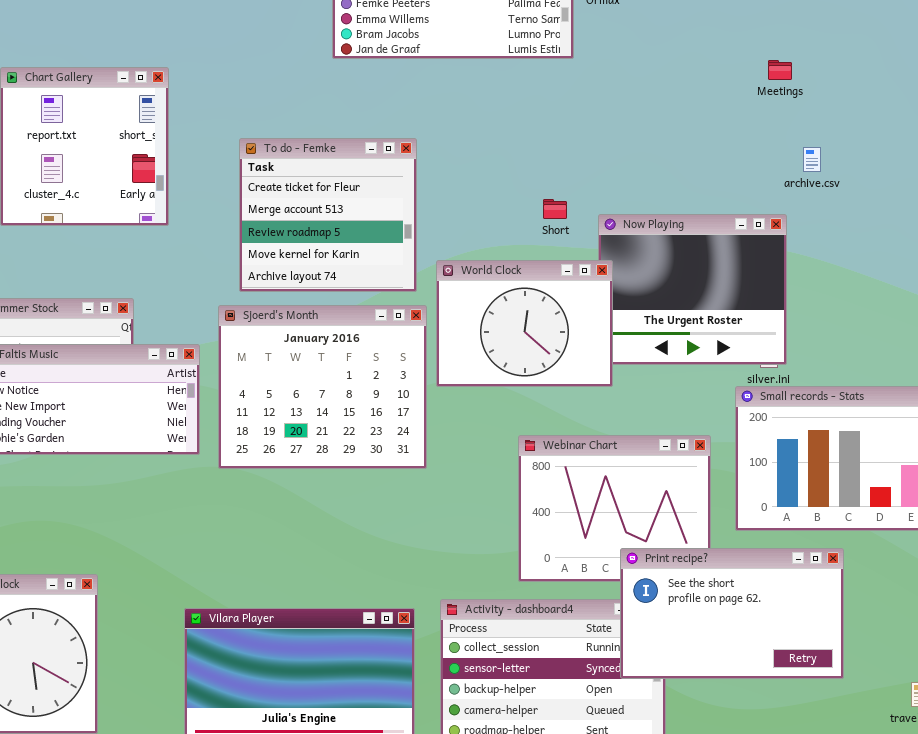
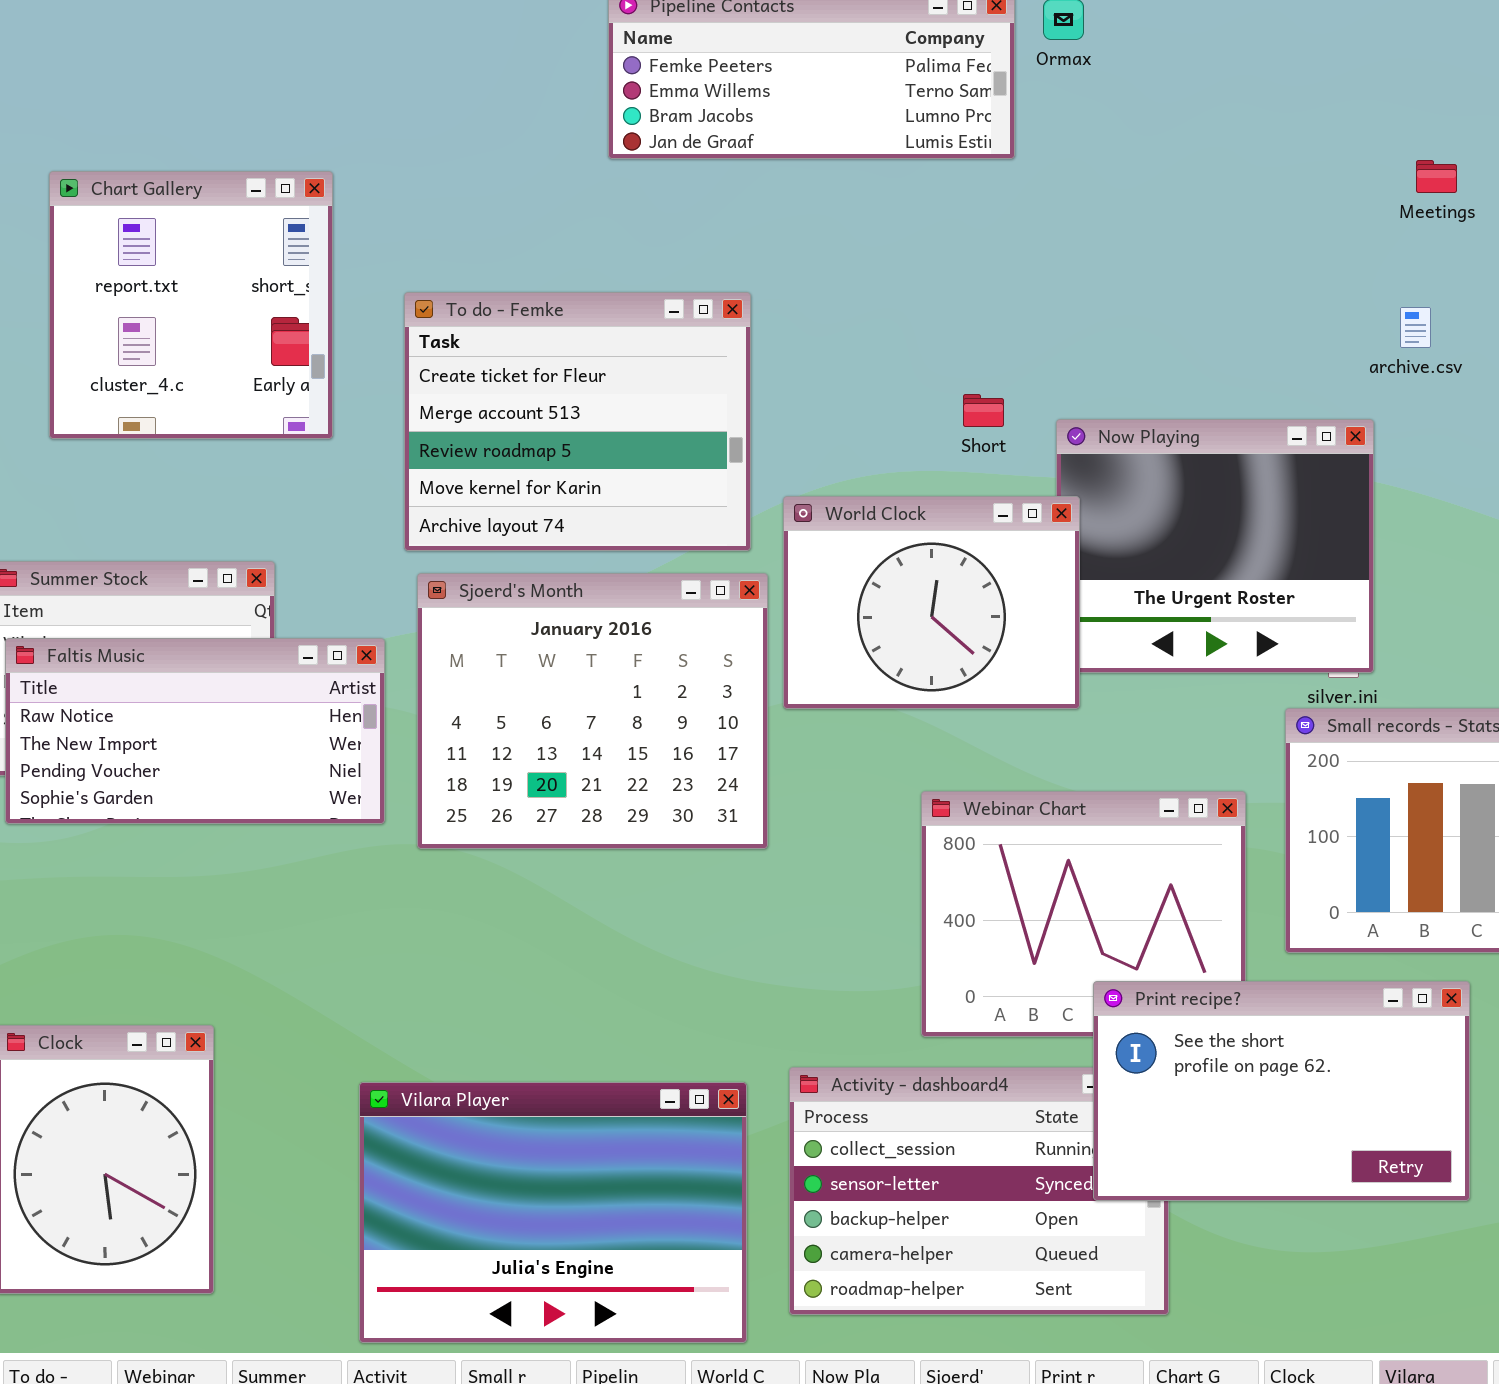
Meetings: [768,60,792,80] -> [1416,160,1457,193], moved
To do - Femke: [239,138,417,292] -> [404,292,751,551], resized

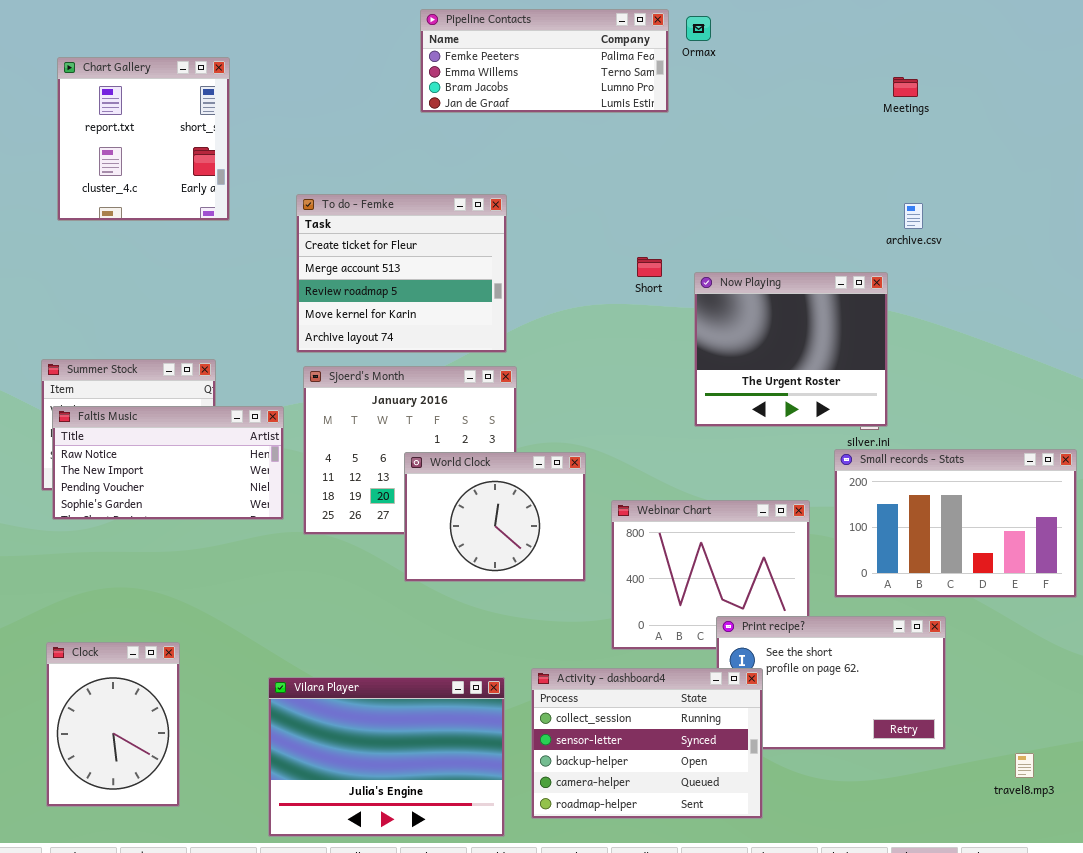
Meetings: [1416,160,1457,193] -> [893,77,918,97], moved
Chart Gallery: [49,171,333,439] -> [57,57,230,221], moved
World Clock: [783,496,1080,709] -> [404,452,586,582], moved
Activity - dashboard4: [789,1067,1169,1315] -> [531,668,763,819], raised

